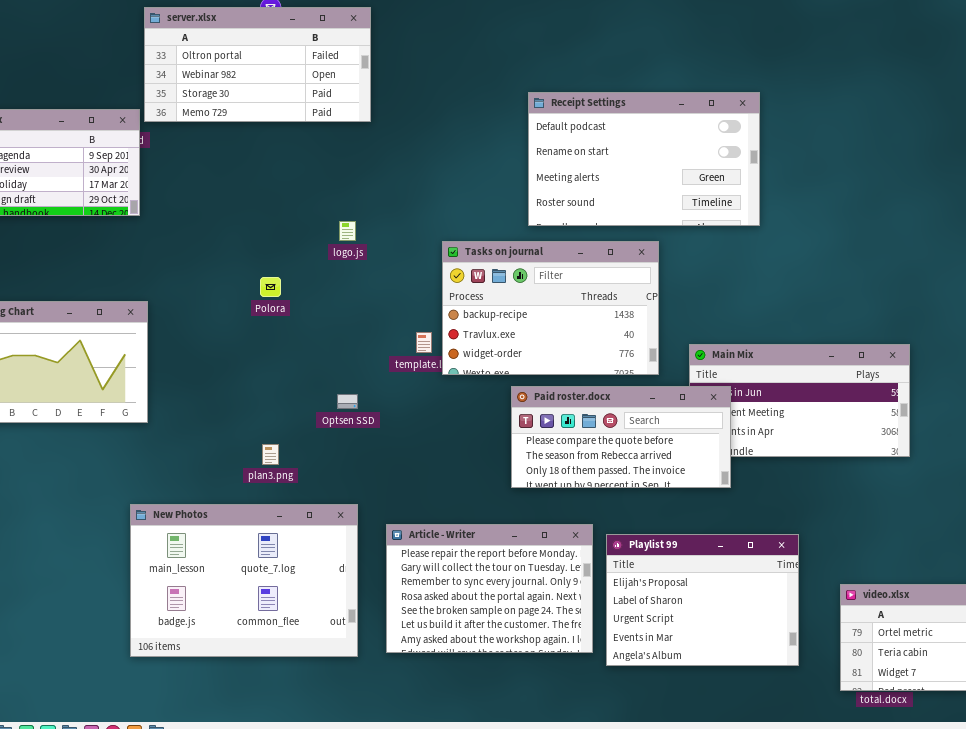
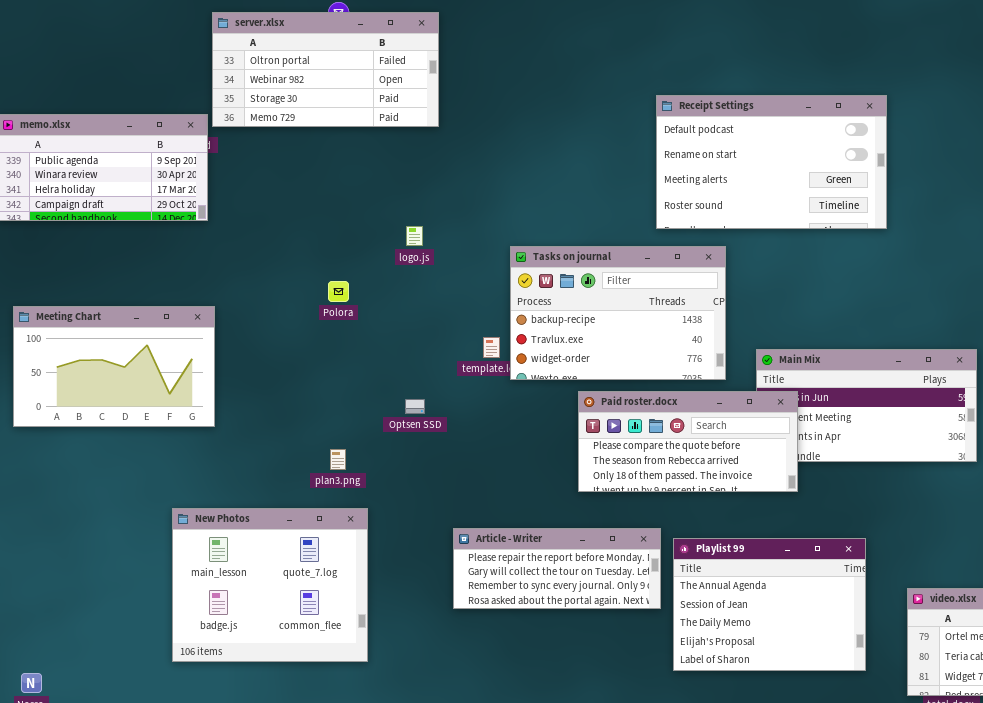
Receipt Settings: [528,92,760,226] -> [656,95,887,229], moved
New Photos: [130,504,358,657] -> [172,508,368,662], moved, resized
Article - Writer: [386,524,593,653] -> [453,528,661,609], resized
Playlist 99: [606,534,799,666] -> [673,538,866,671], scrolled up 3 rows

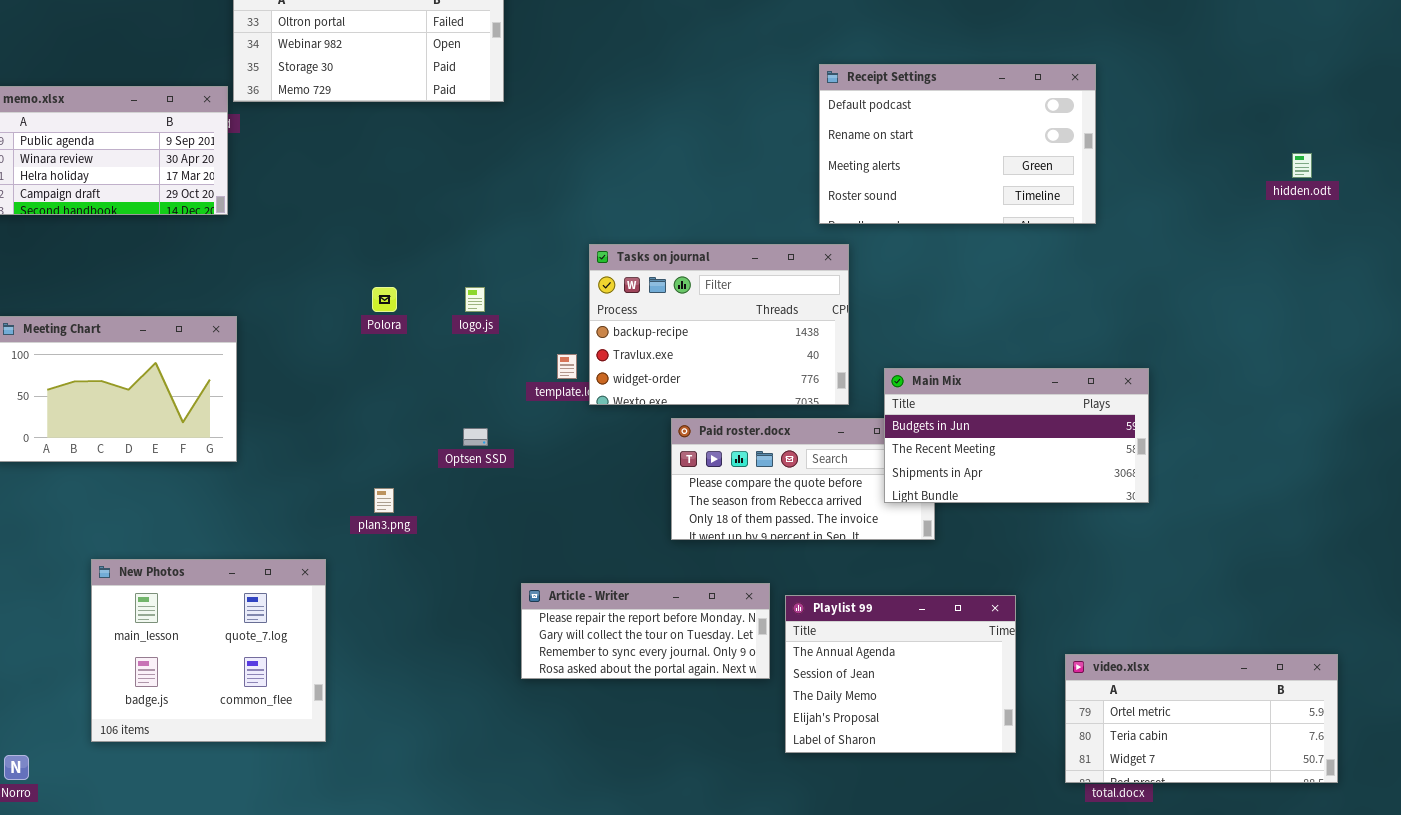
Receipt Settings: [656,95,887,229] -> [819,64,1096,224], moved
logo.js: [406,226,423,246] -> [465,287,485,312], moved
Main Mix: [756,349,977,462] -> [884,368,1149,503], raised
New Photos: [172,508,368,662] -> [91,559,326,742], moved

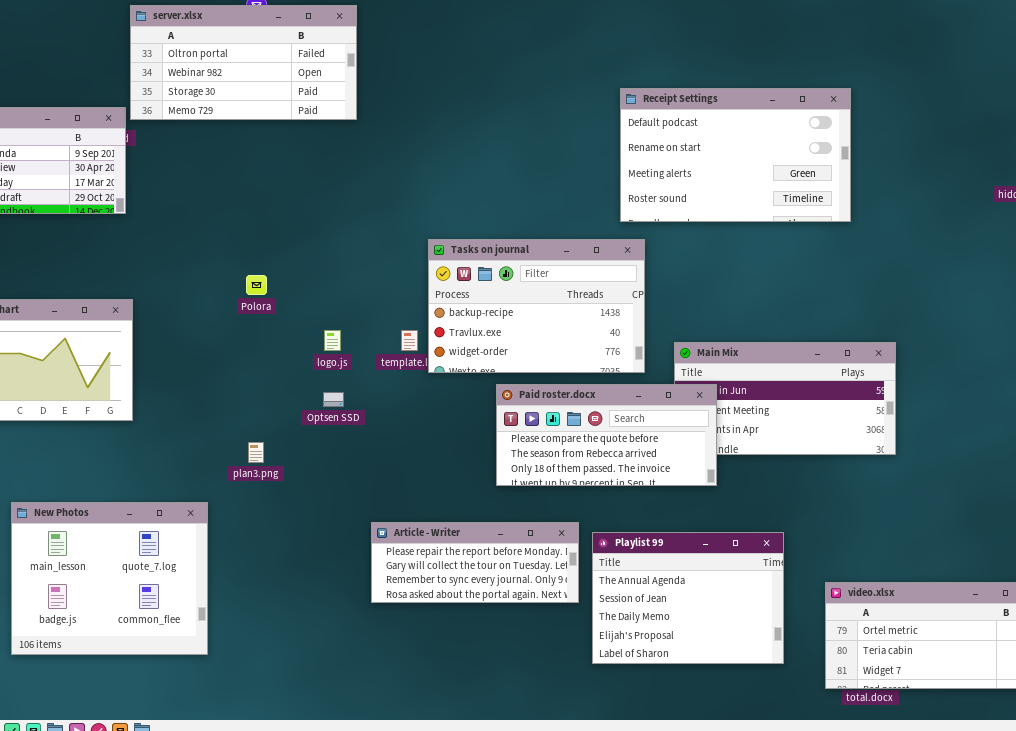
logo.js: [465,287,485,312] -> [324,330,341,351], moved
Paid roster.docx: [671,418,935,540] -> [496,384,717,486], raised

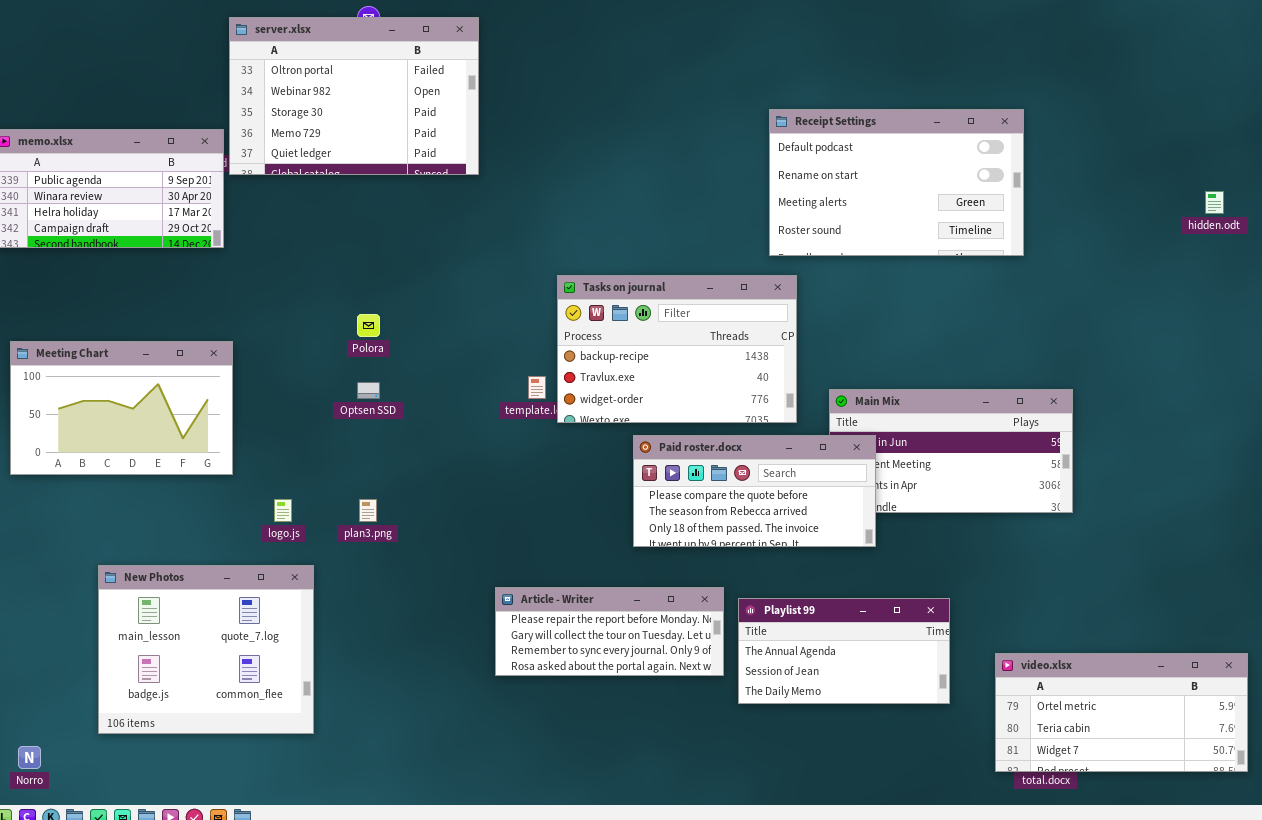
server.xlsx: [130,5,357,120] -> [229,17,479,175], resized
logo.js: [324,330,341,351] -> [274,499,292,522], moved
Optsen SSD: [323,392,344,407] -> [357,382,380,399], moved
Playlist 99: [592,532,784,664] -> [738,598,950,704], resized

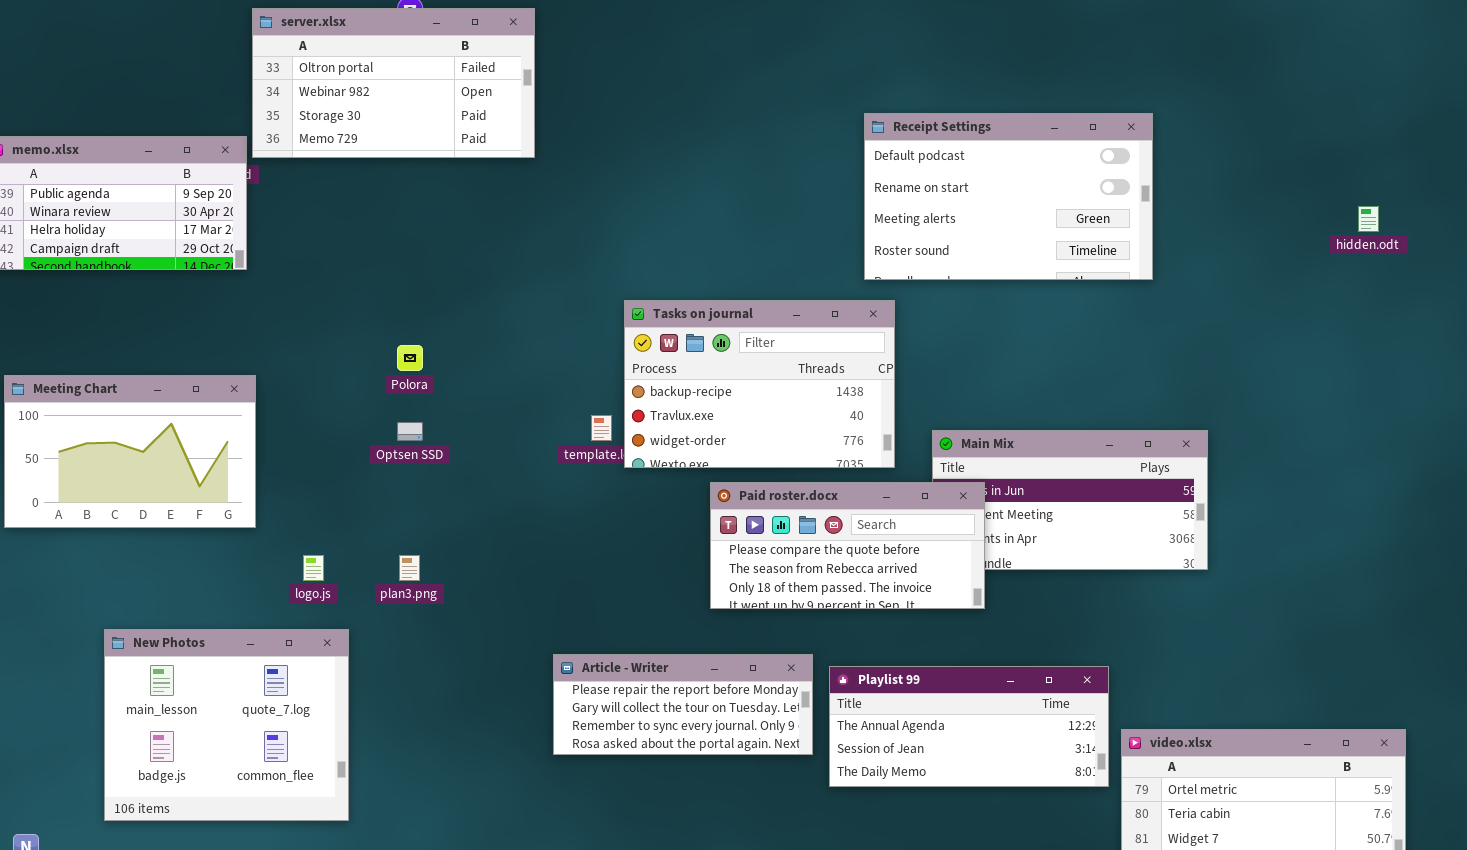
server.xlsx: [229,17,479,175] -> [252,8,535,158], resized
Playlist 99: [738,598,950,704] -> [829,666,1109,787], resized

